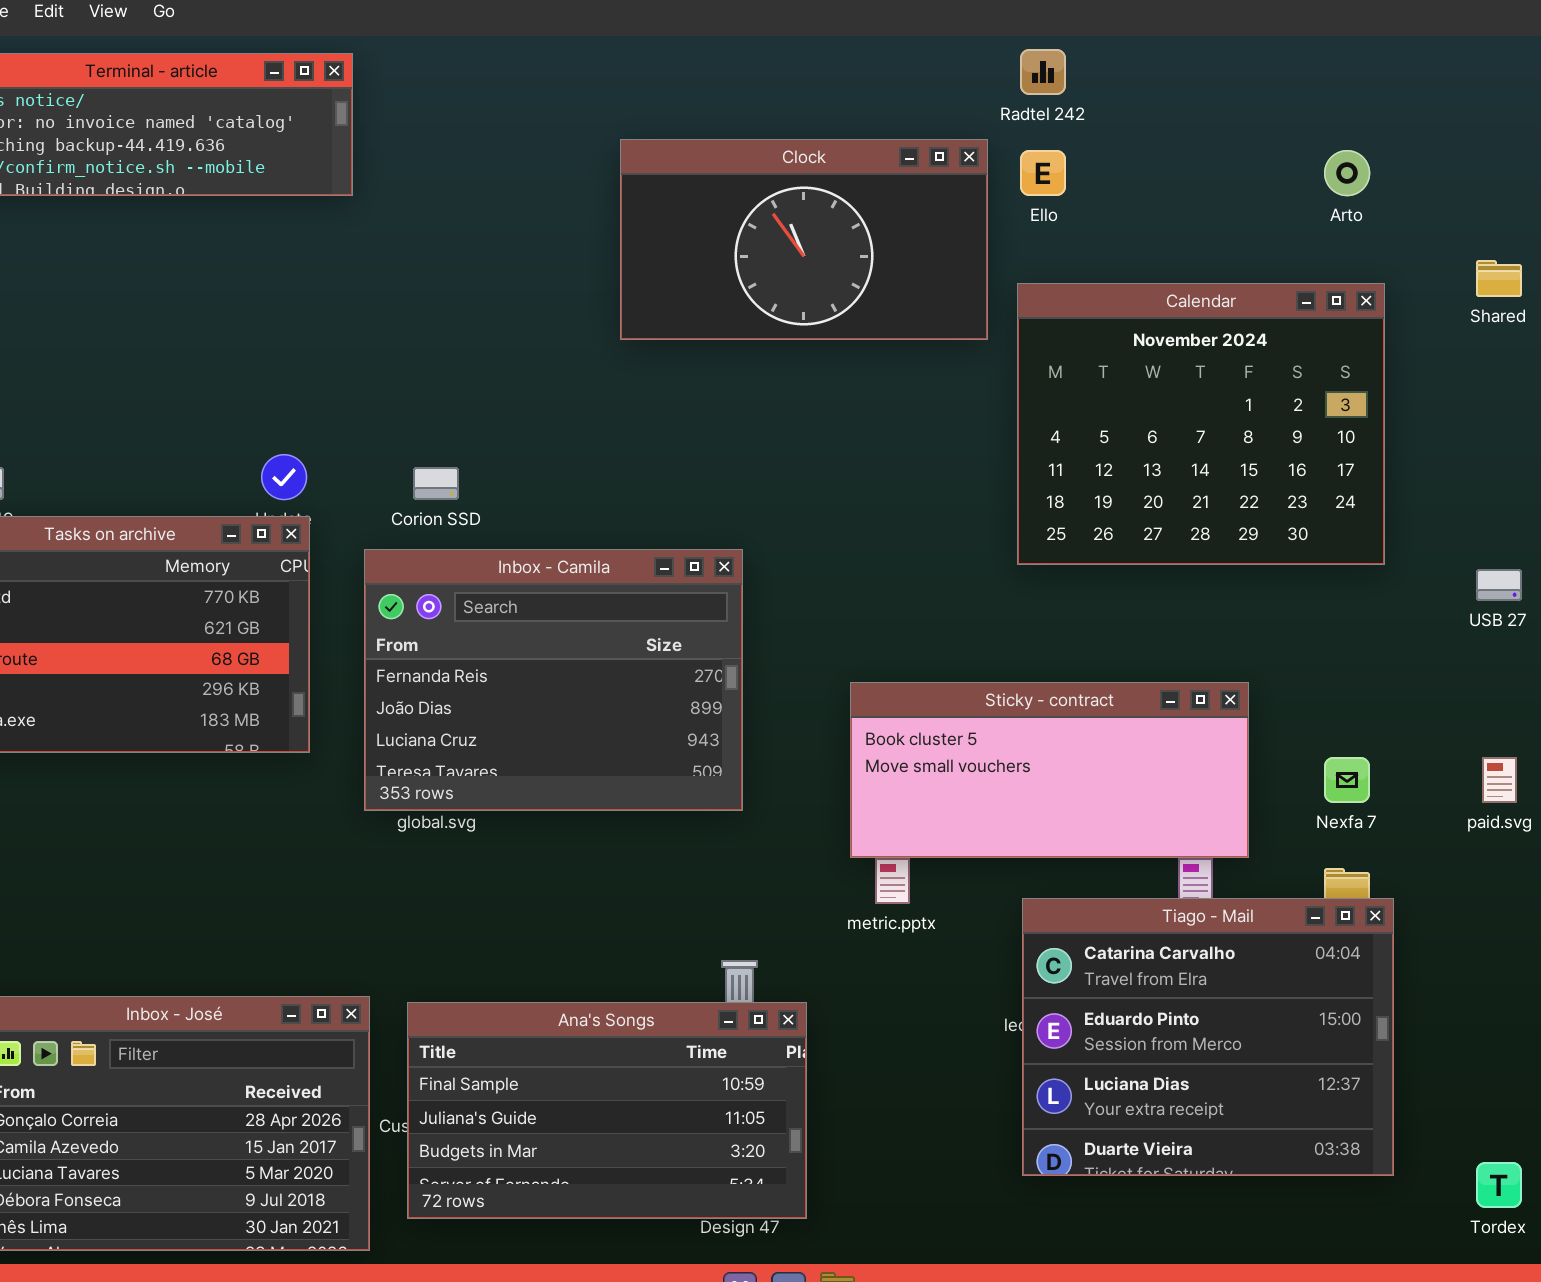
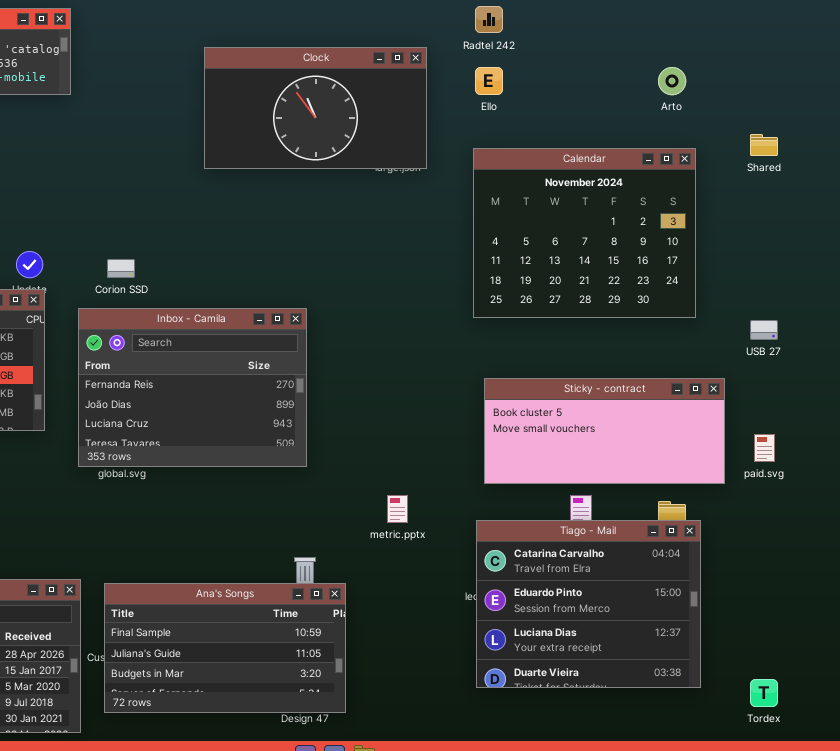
Clock: [620,139,988,340] -> [204,47,427,169], moved
Sticky - contract: [850,682,1249,858] -> [484,378,725,484], moved

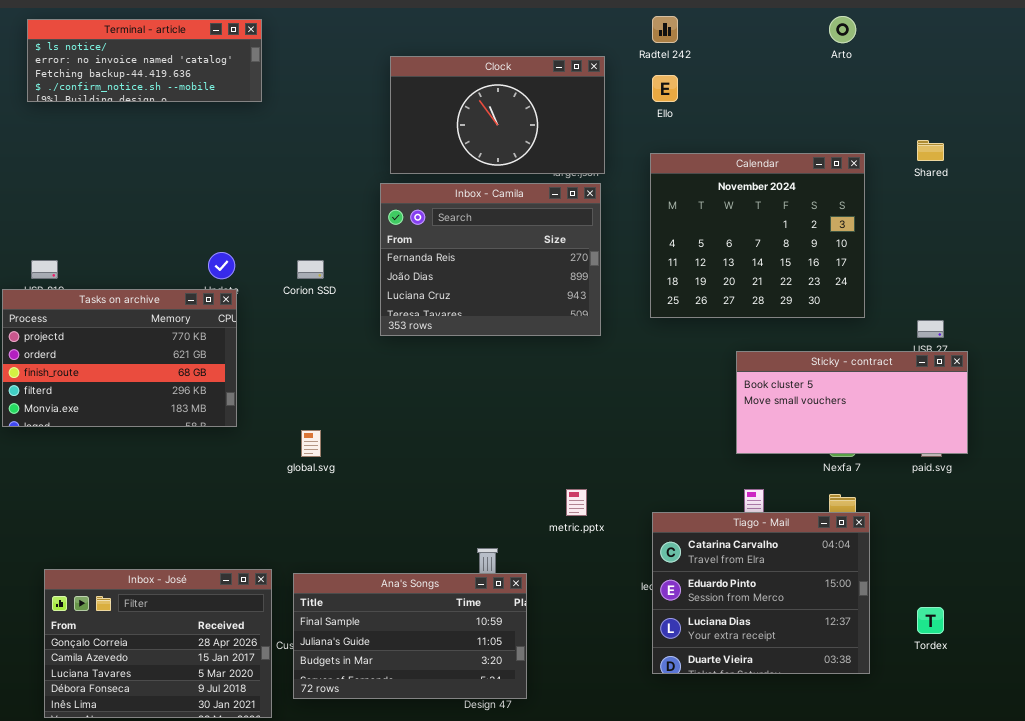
Arto: [658,67,686,95] -> [829,16,856,43], moved
Inbox - Camila: [78,308,307,467] -> [380,183,601,336], moved
Sticky - contract: [484,378,725,484] -> [736,351,968,454], moved
Tordex: [750,679,778,707] -> [917,607,944,634], moved

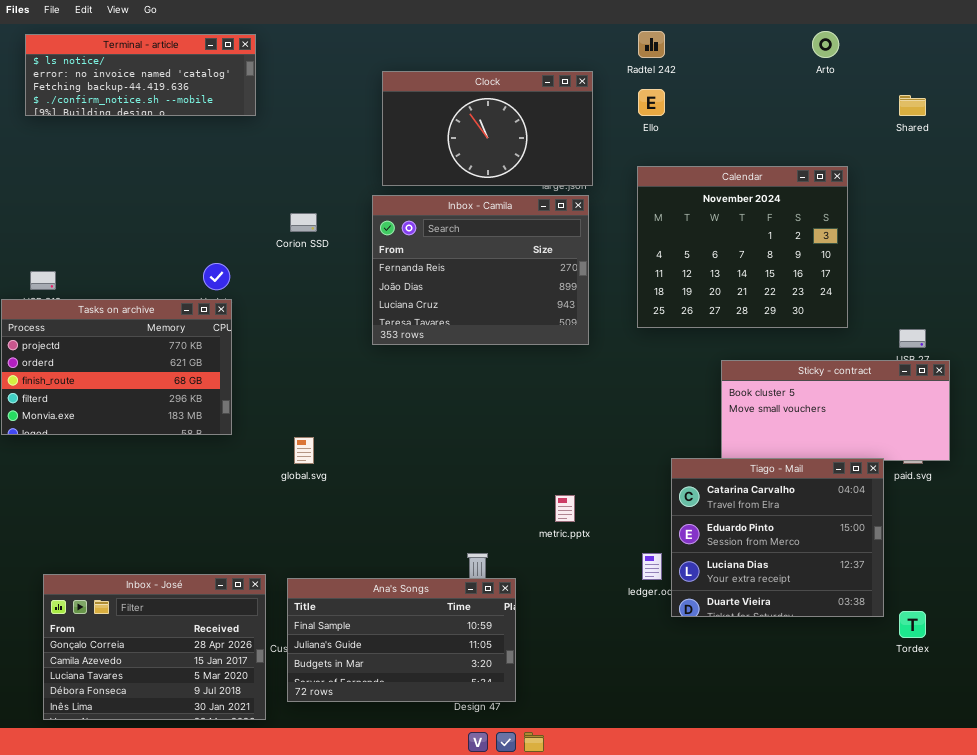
Shared: [917,140,944,161] -> [899,95,926,116], moved
Corion SSD: [297,260,324,279] -> [290,213,317,232], moved
Tiago - Mail: [652,512,870,674] -> [671,458,884,617], moved

